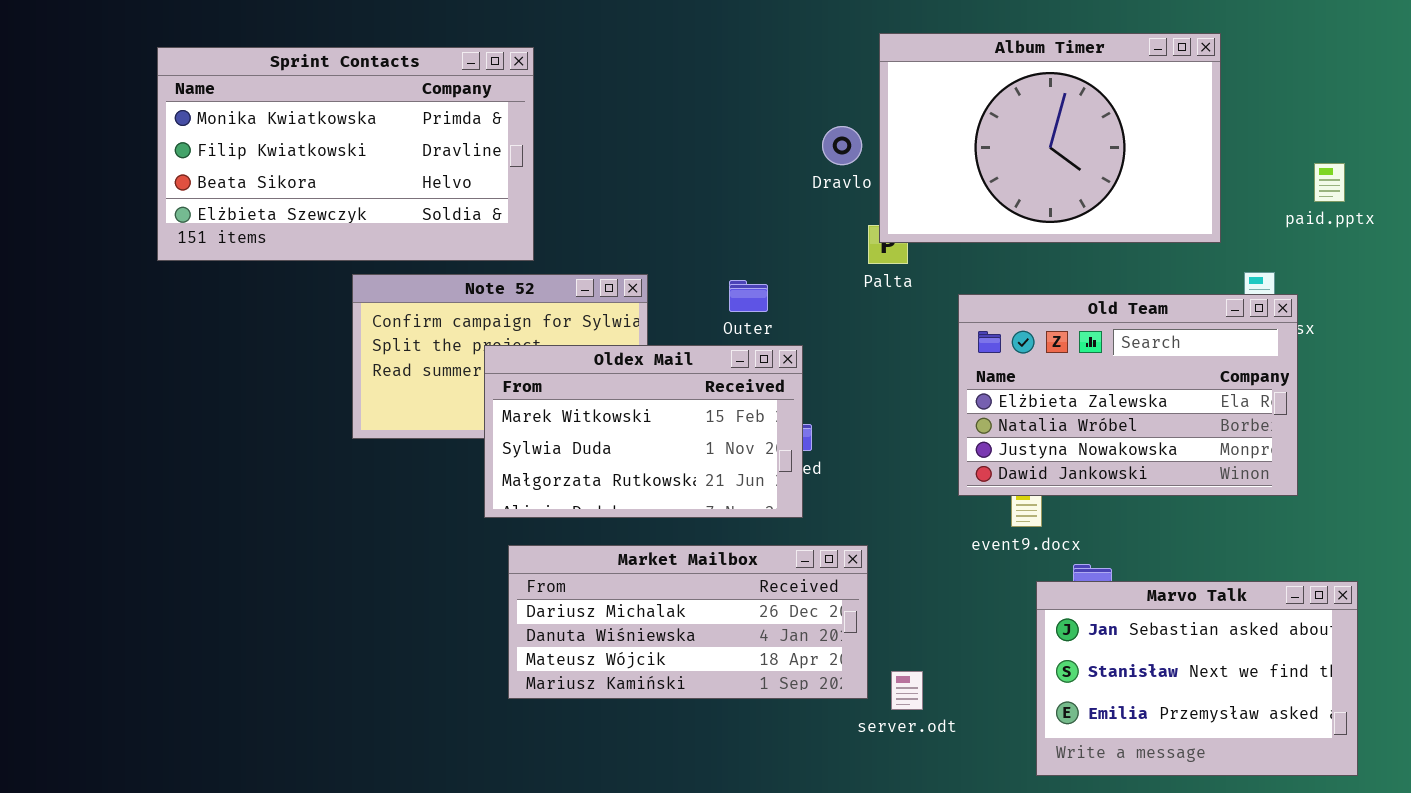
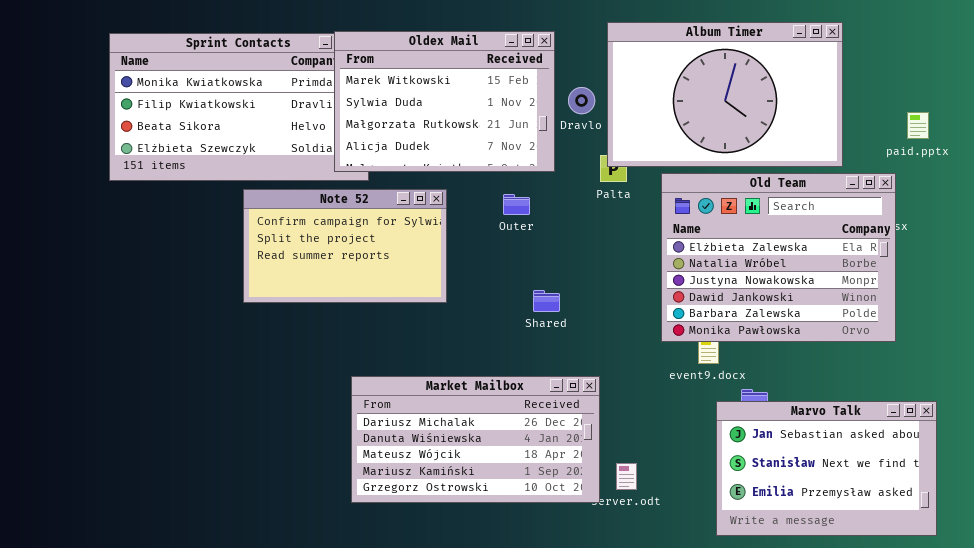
Old Team: [958,294,1298,496] -> [661,173,896,342], resized
Oldex Mail: [484,345,803,518] -> [334,31,555,172], moved, resized
Market Mailbox: [508,545,868,699] -> [351,376,600,503], resized

